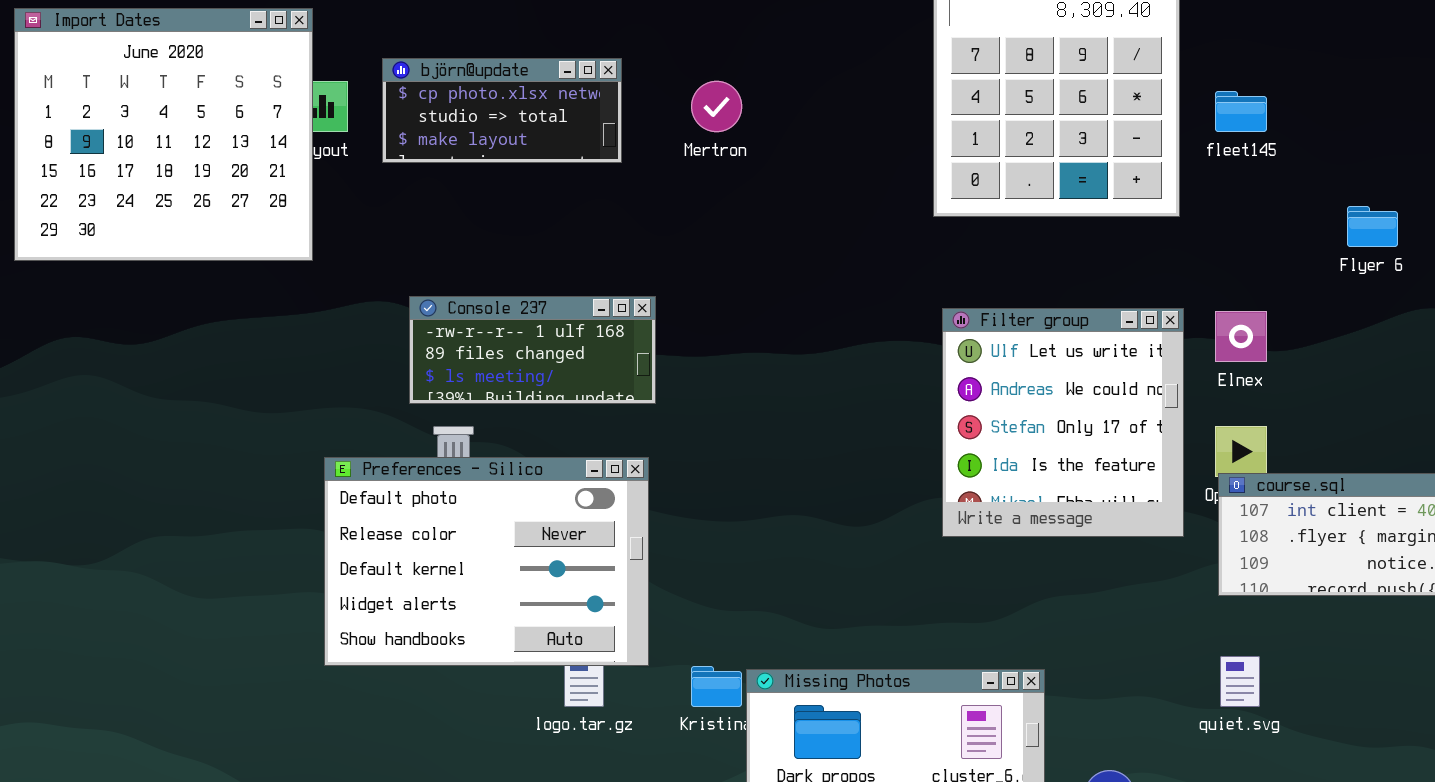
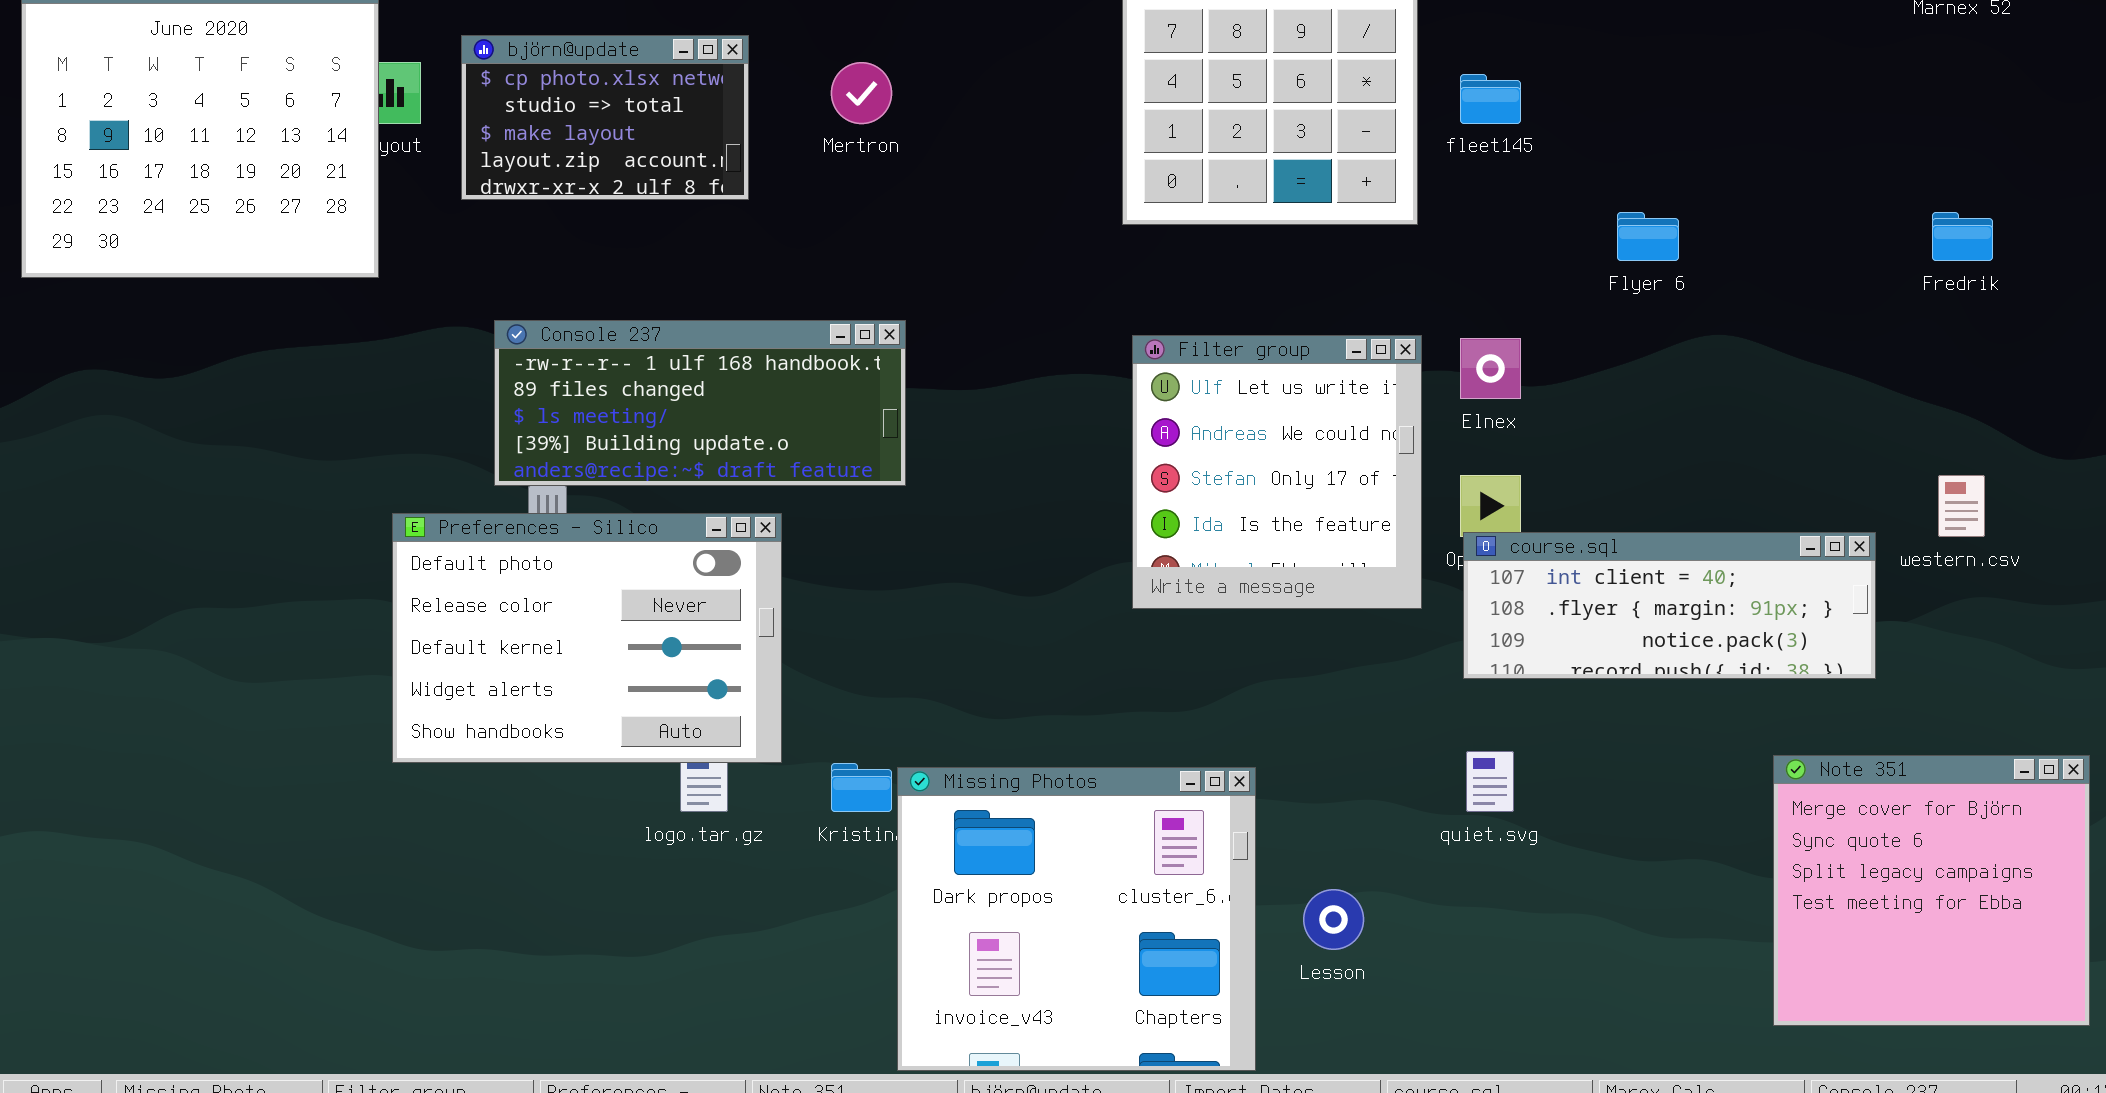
björn@update: [382,58,622,163] -> [461,35,749,200], resized
Console 237: [409,296,656,404] -> [494,320,906,486], resized

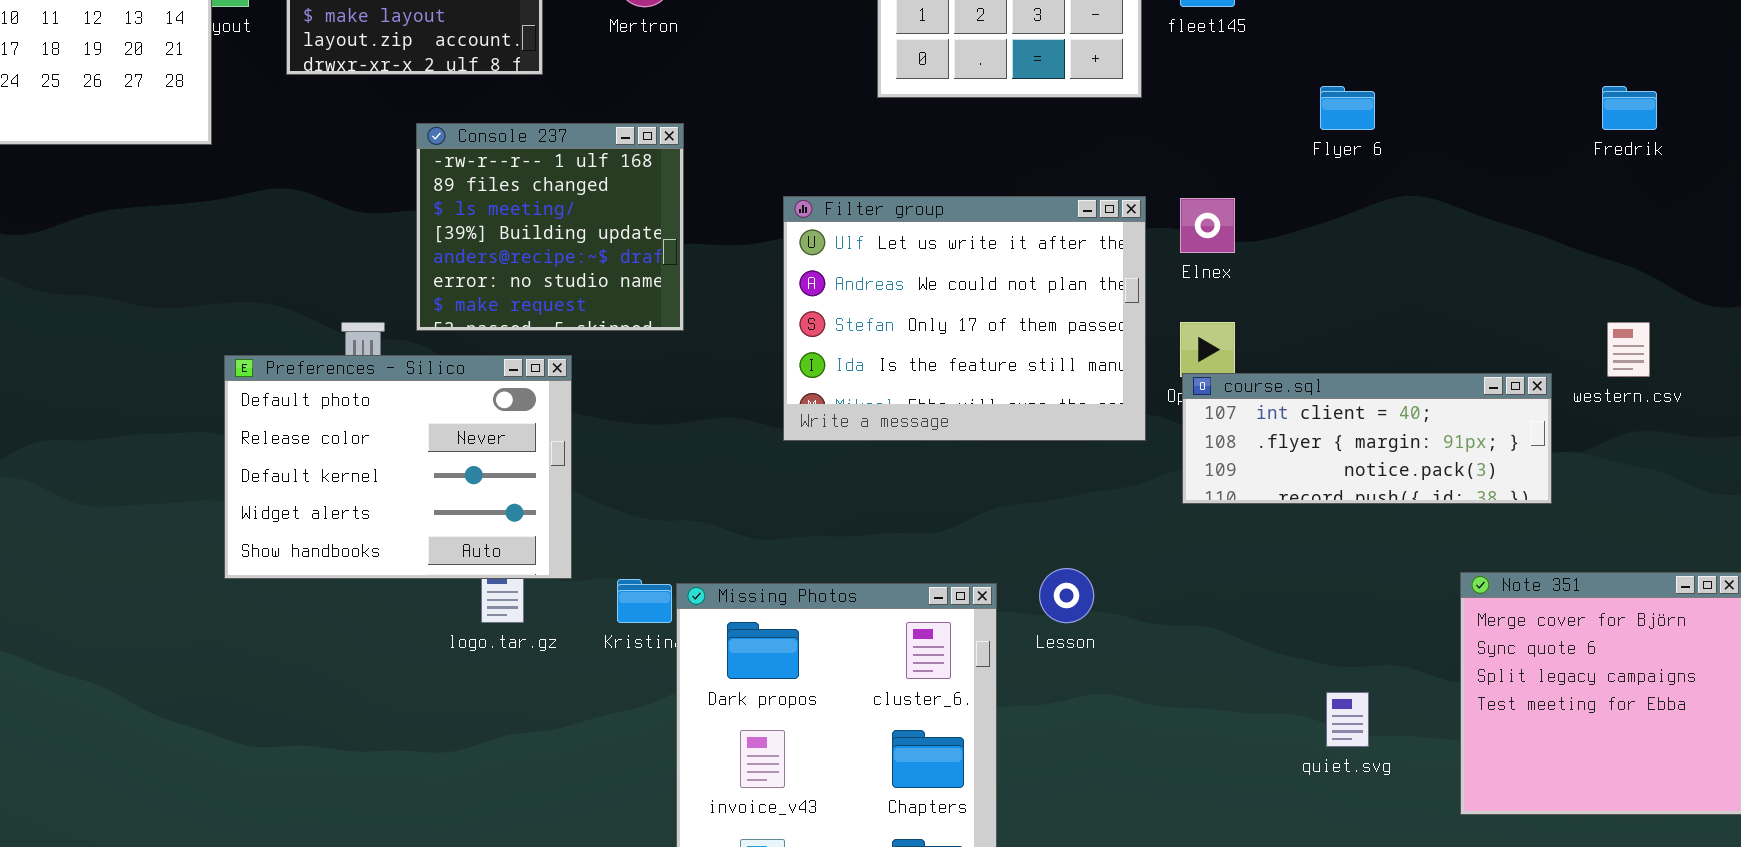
Console 237: [494,320,906,486] -> [416,123,684,331], resized
Filter group: [1132,335,1422,609] -> [783,196,1146,441], resized
quiet.svg: [1466,751,1514,812] -> [1326,692,1369,747], moved
Lesson: [1303,889,1364,950] -> [1039,568,1094,623], moved

